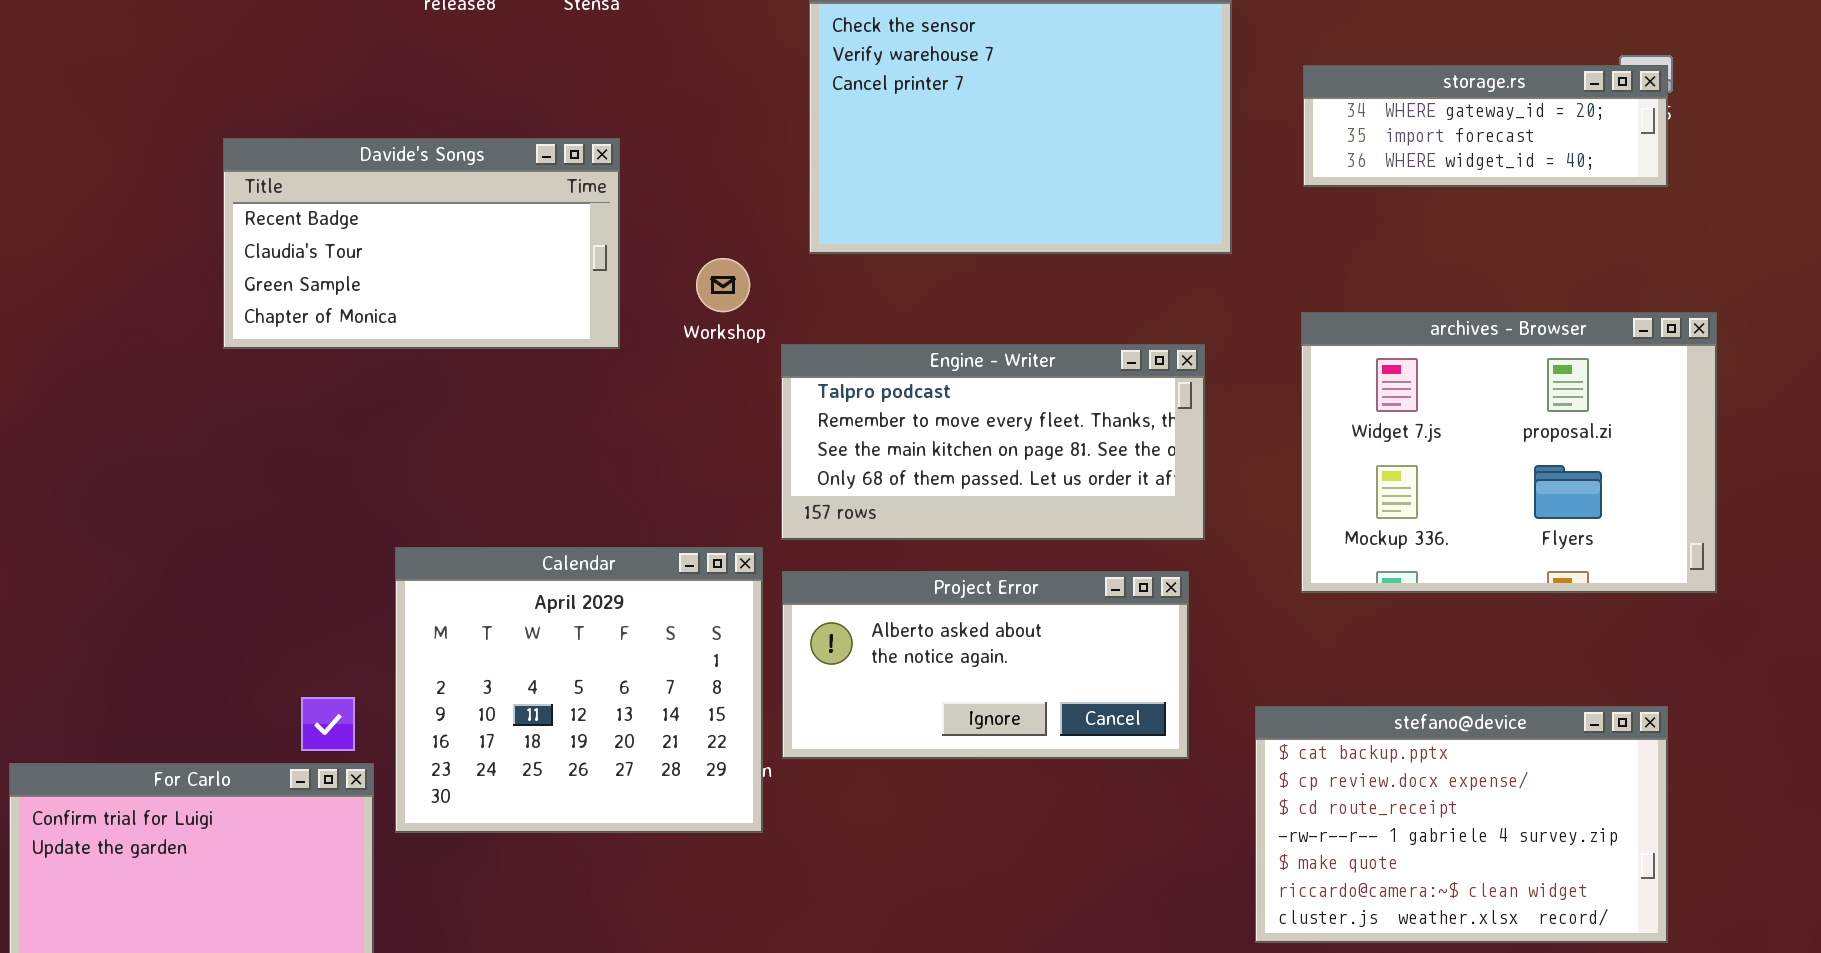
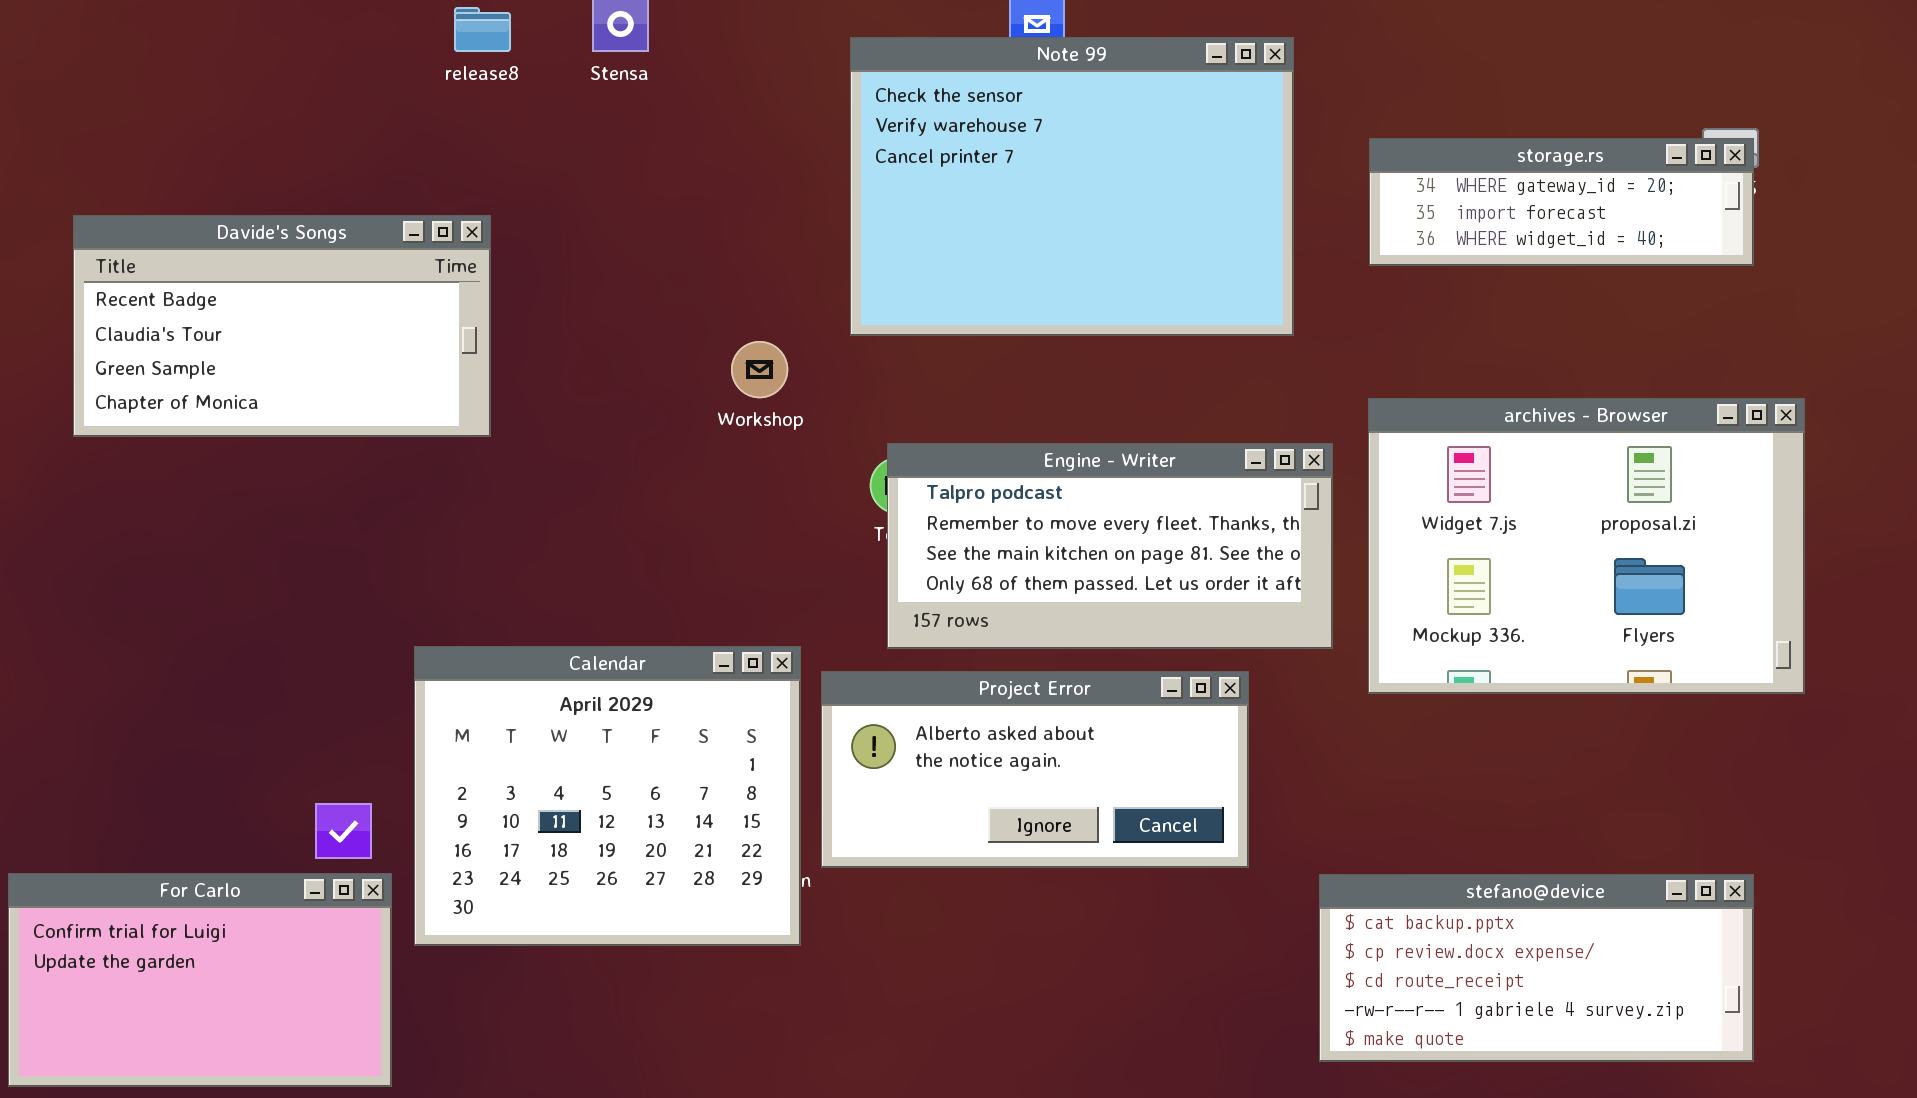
Davide's Songs: [223,138,620,349] -> [73,215,491,437], moved
Engine - Writer: [781,344,1205,540] -> [887,443,1333,649], moved
stefano@device: [1255,706,1668,943] -> [1319,874,1754,1062], resized

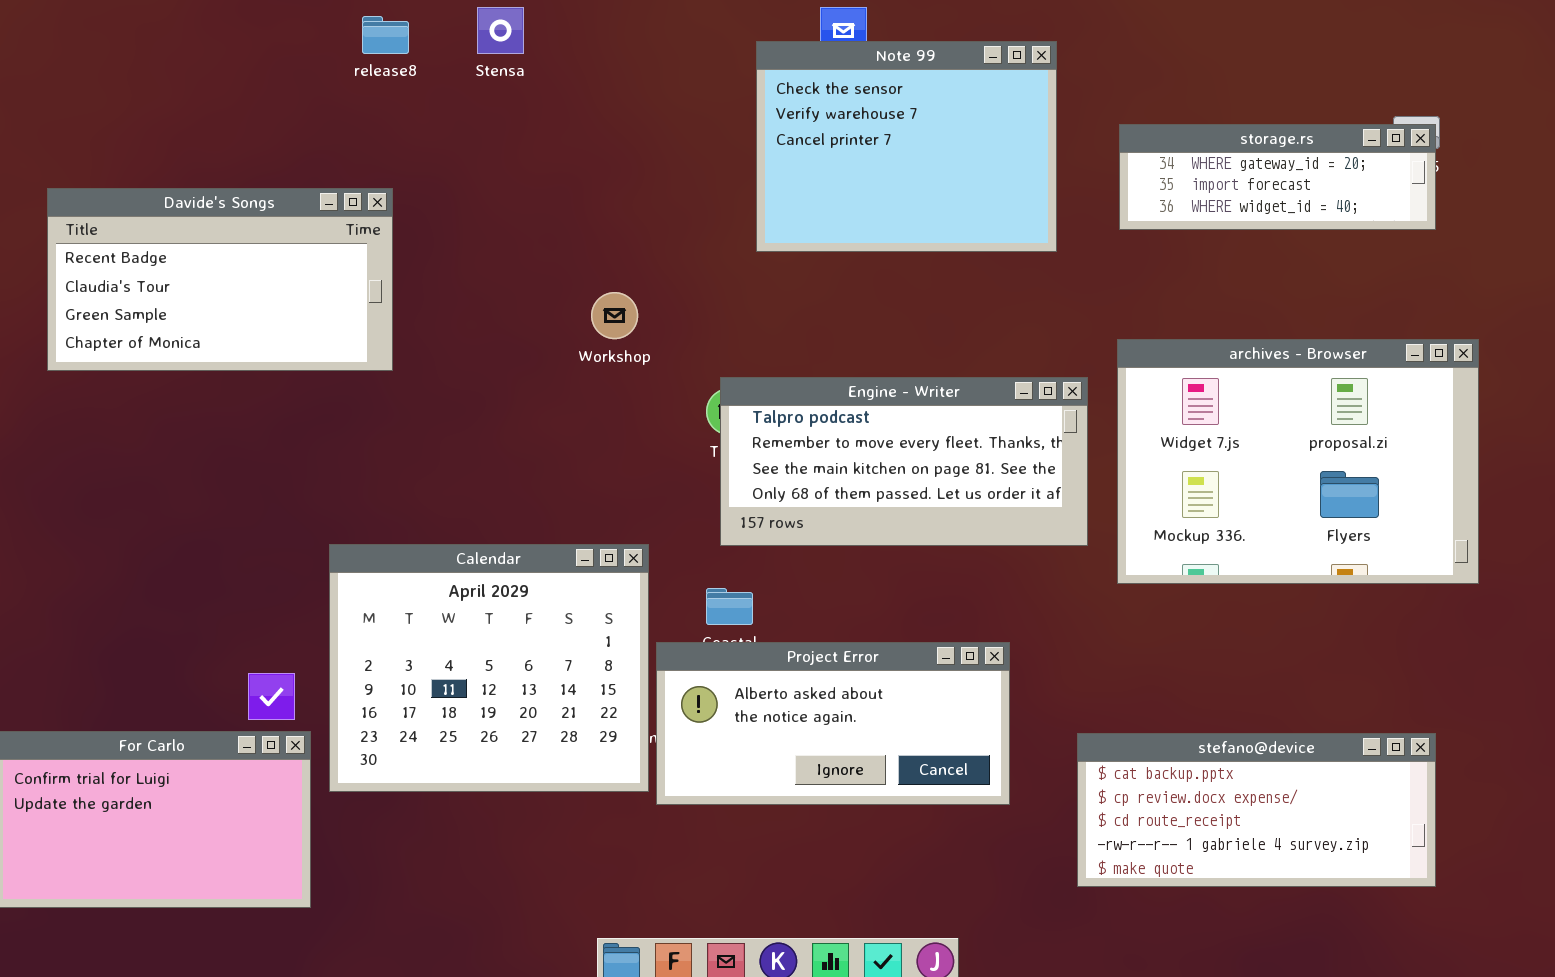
Note 99: [850,37,1294,336] -> [756,41,1057,252], resized
Project Error: [821,671,1249,868] -> [656,642,1010,805], moved

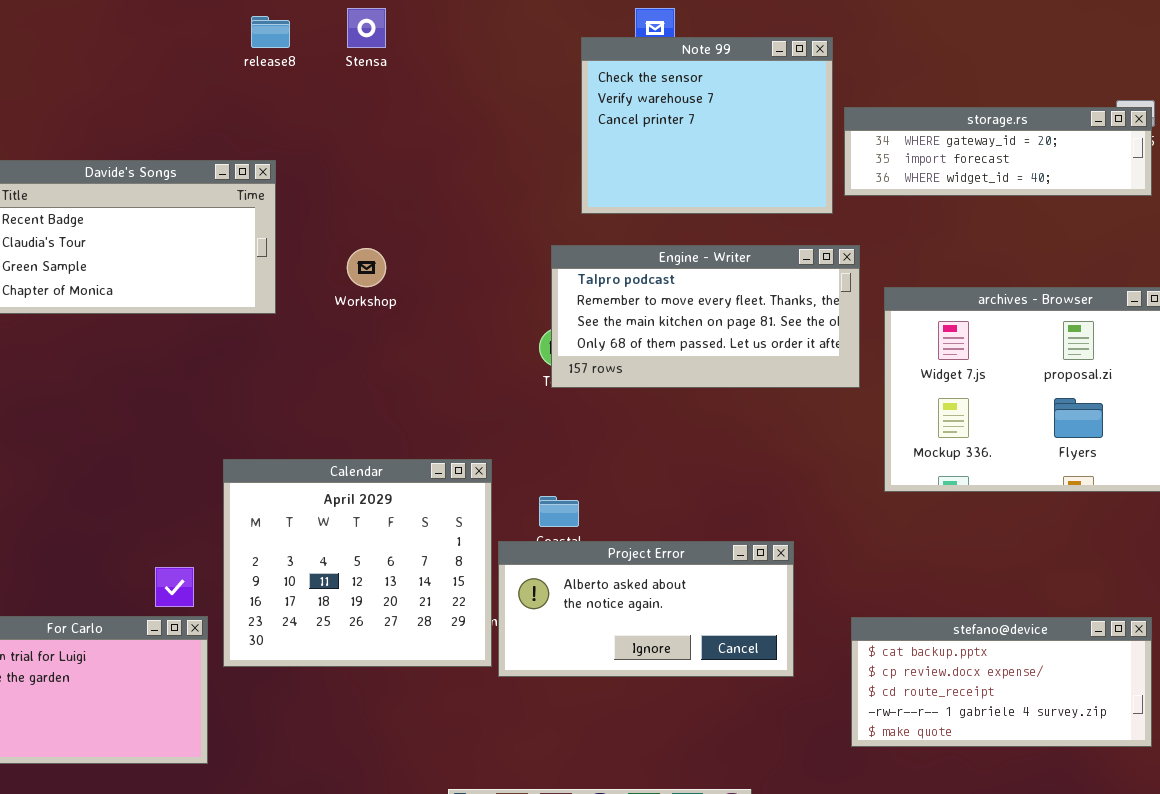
storage.rs: [1119,124,1436,230] -> [844,107,1152,196], resized
Workshop: [591,292,638,339] -> [347,248,386,287], moved
Engine - Writer: [720,377,1088,546] -> [551,245,860,388], moved

